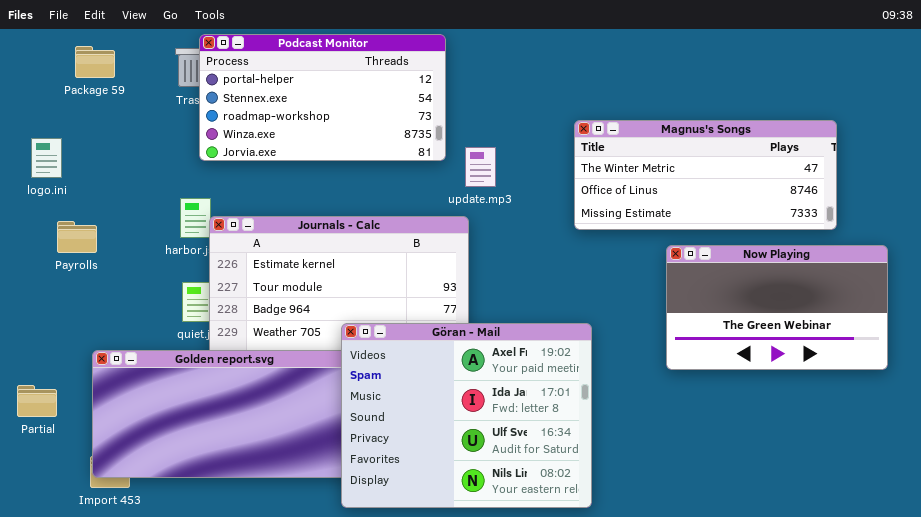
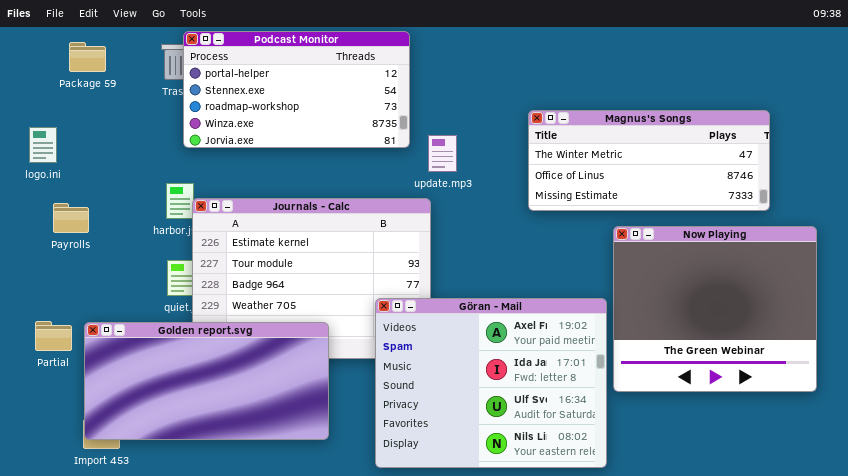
Now Playing: [666,245,888,370] -> [613,226,817,392], resized
Göran - Mail: [341,323,592,508] -> [375,298,607,468], moved
Partial: [17,385,57,417] -> [35,321,72,351], moved

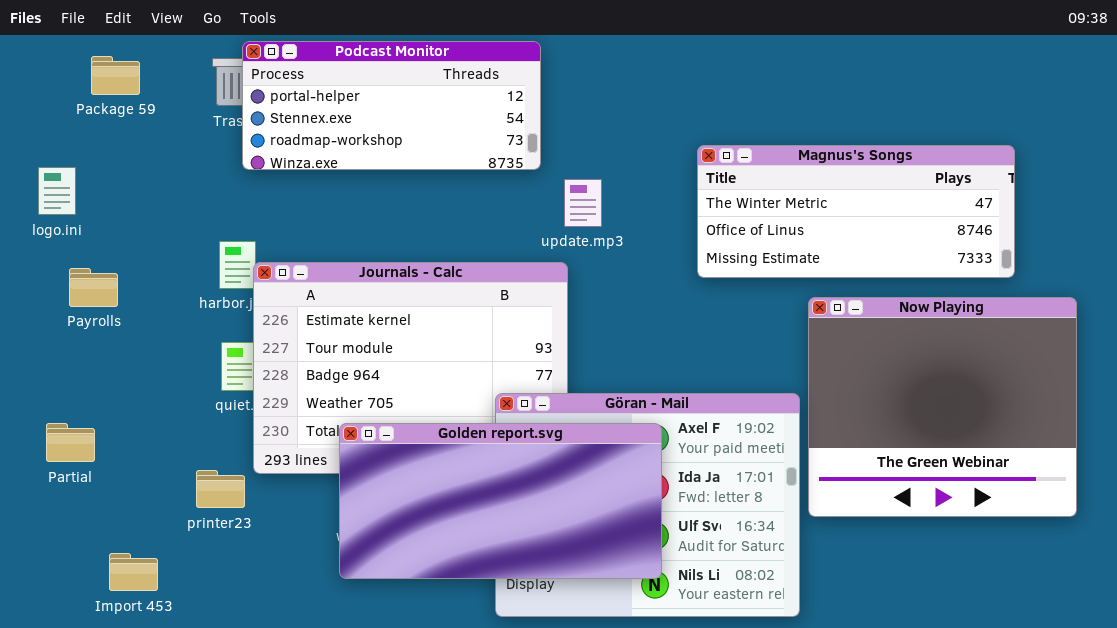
Podcast Monitor: [183,31,410,148] -> [242,41,541,170], resized
Golden report.svg: [84,322,329,440] -> [339,423,662,579], moved

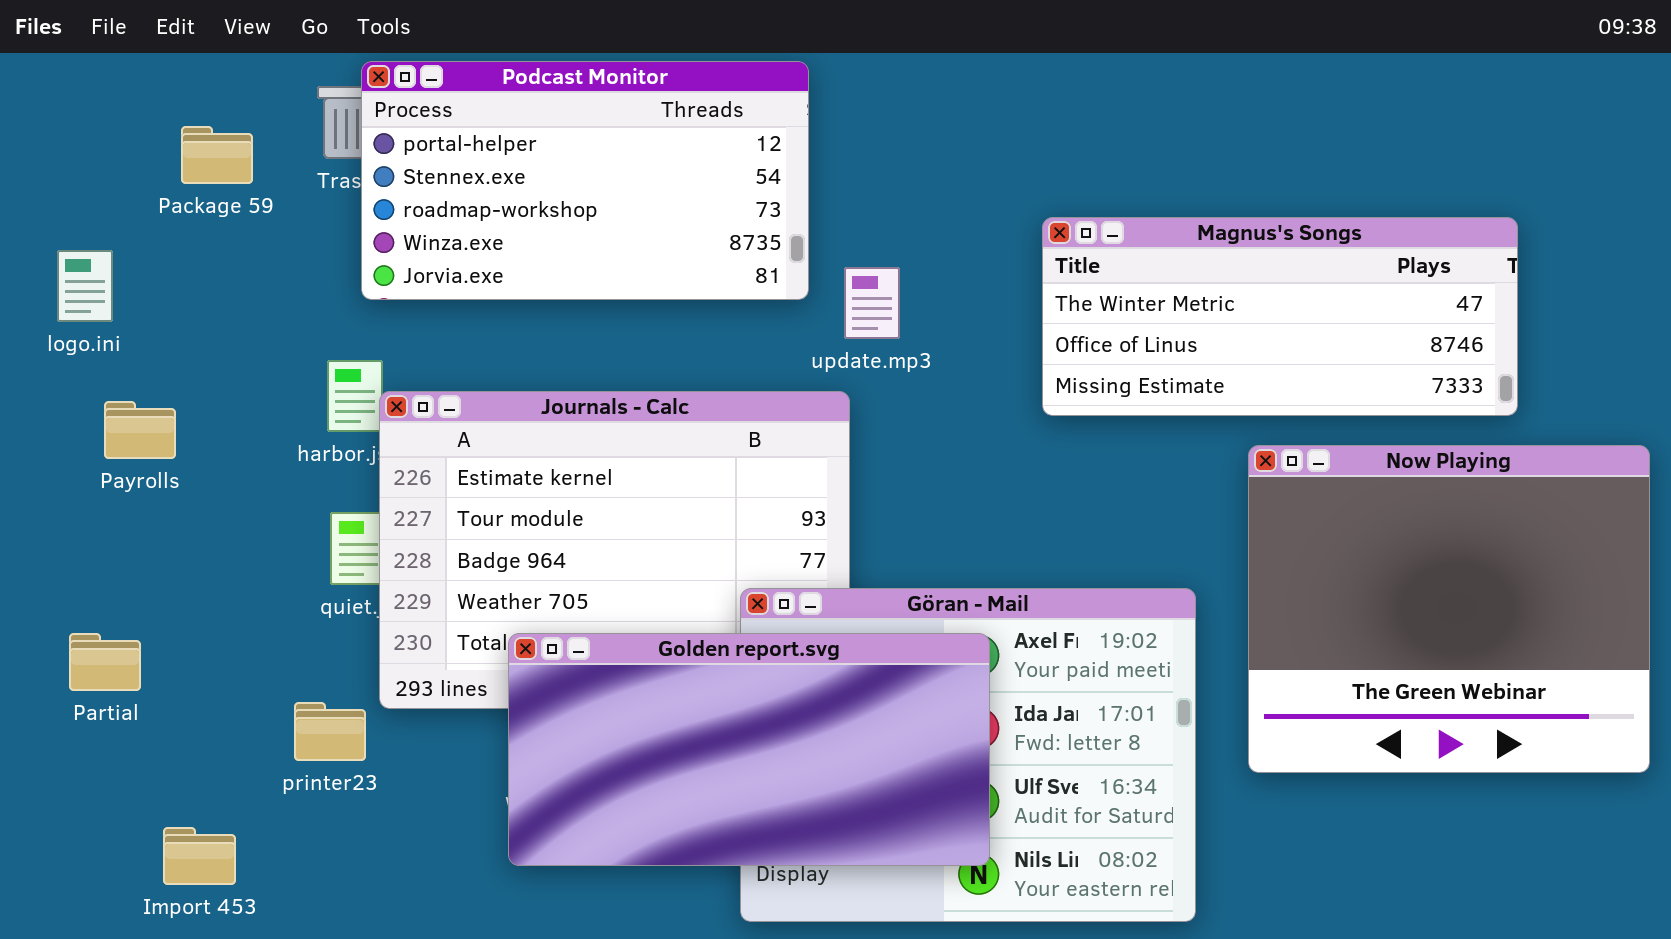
Podcast Monitor: [242,41,541,170] -> [361,61,809,300], resized
Package 59: [91,56,140,95] -> [181,126,253,184], moved
Now Playing: [808,297,1077,517] -> [1248,445,1650,773], moved

